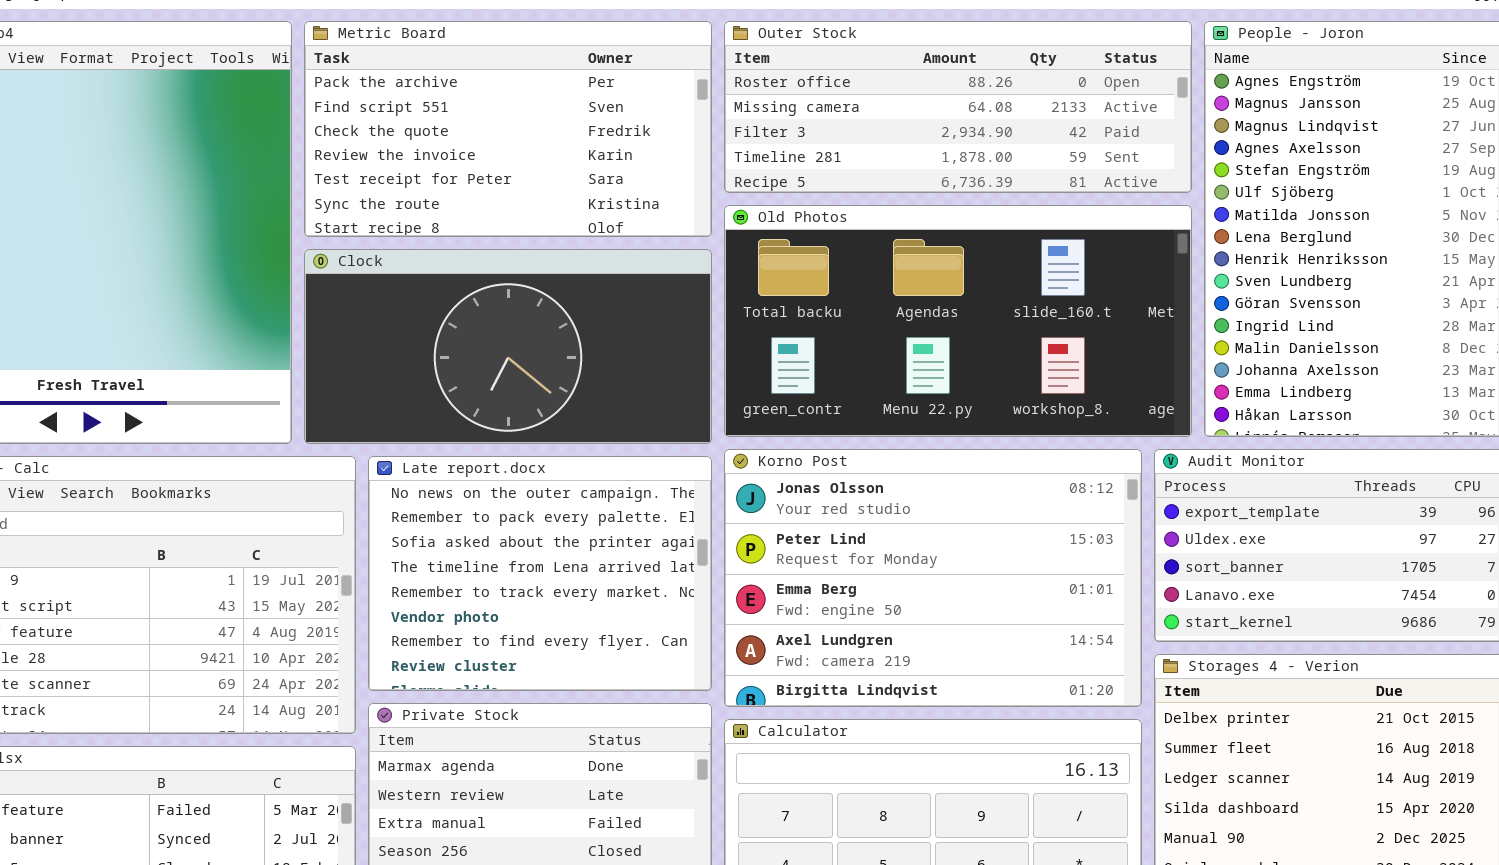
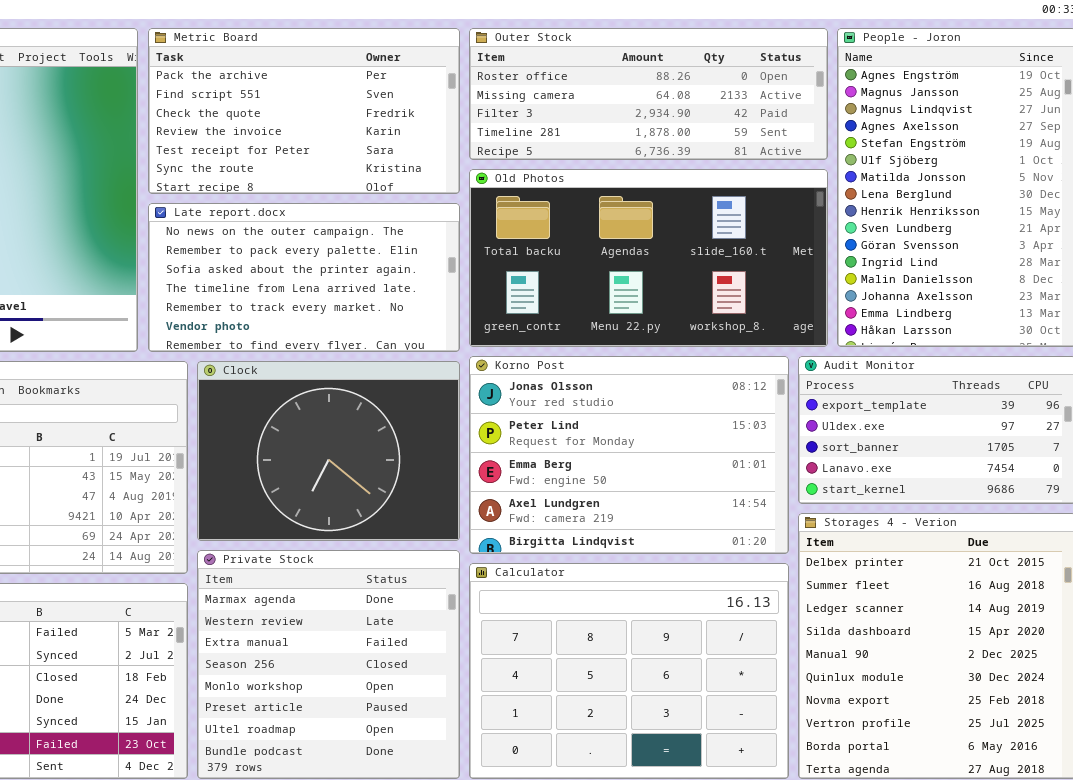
Clock: [304,249,712,444] -> [197,361,460,541], moved, resized
Late report.docx: [368,456,712,691] -> [148,203,460,352], moved, resized

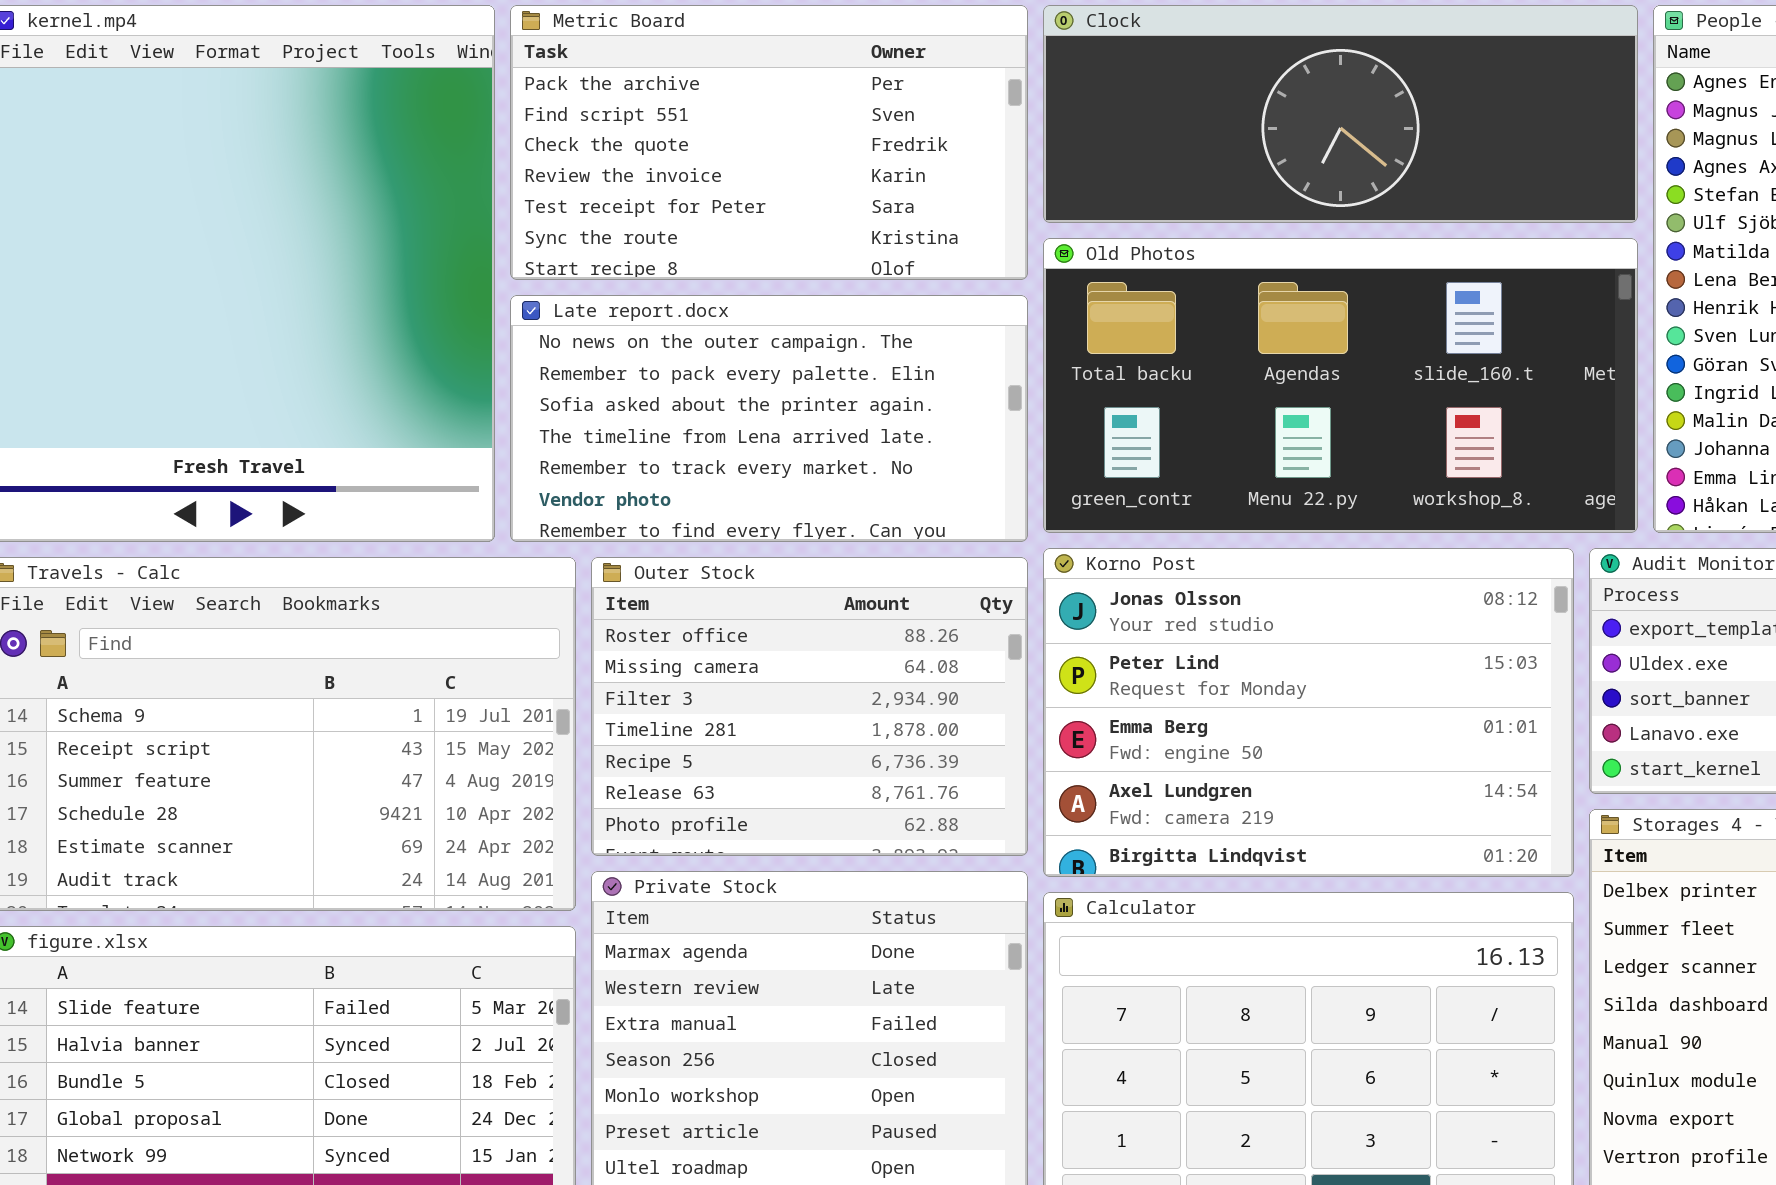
Outer Stock: [469,28,828,160] -> [591,557,1028,856], moved, resized
Clock: [197,361,460,541] -> [1043,5,1638,223], moved, resized

